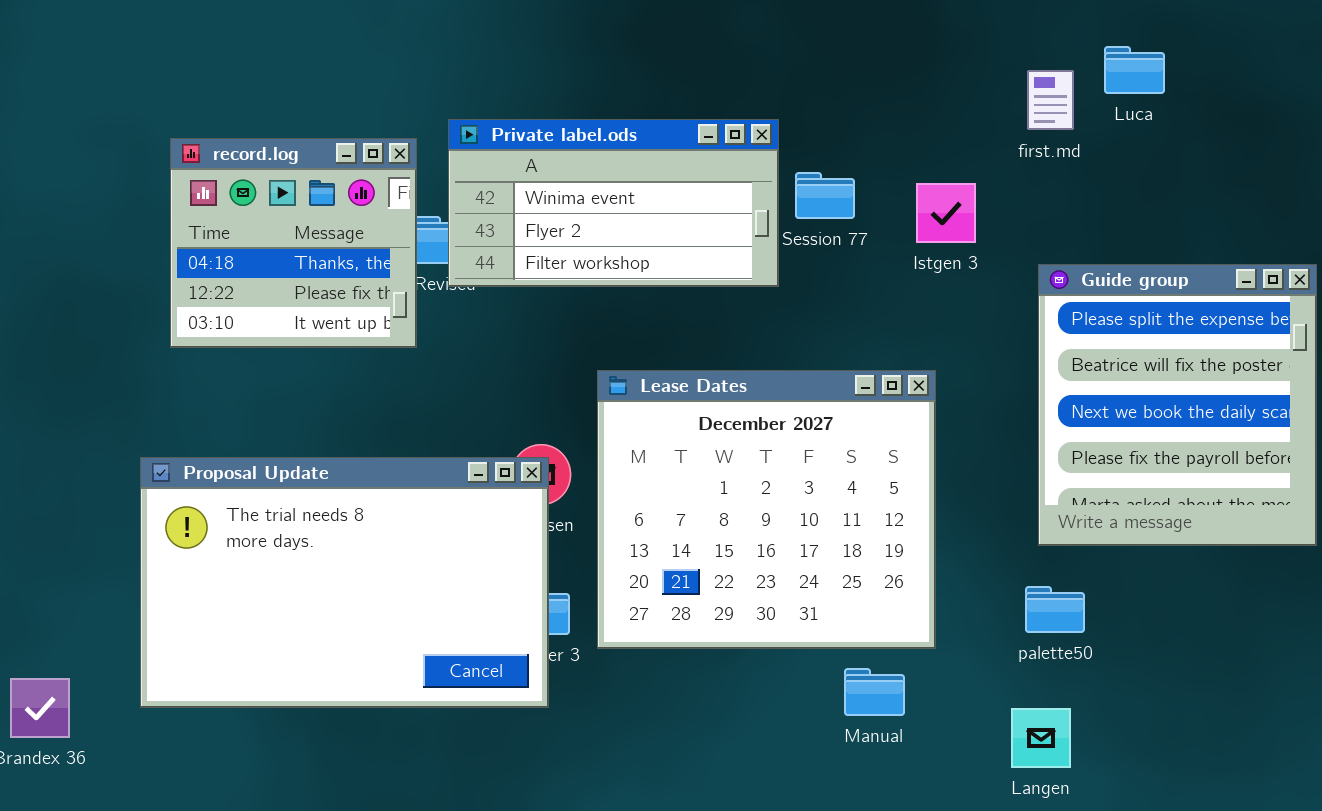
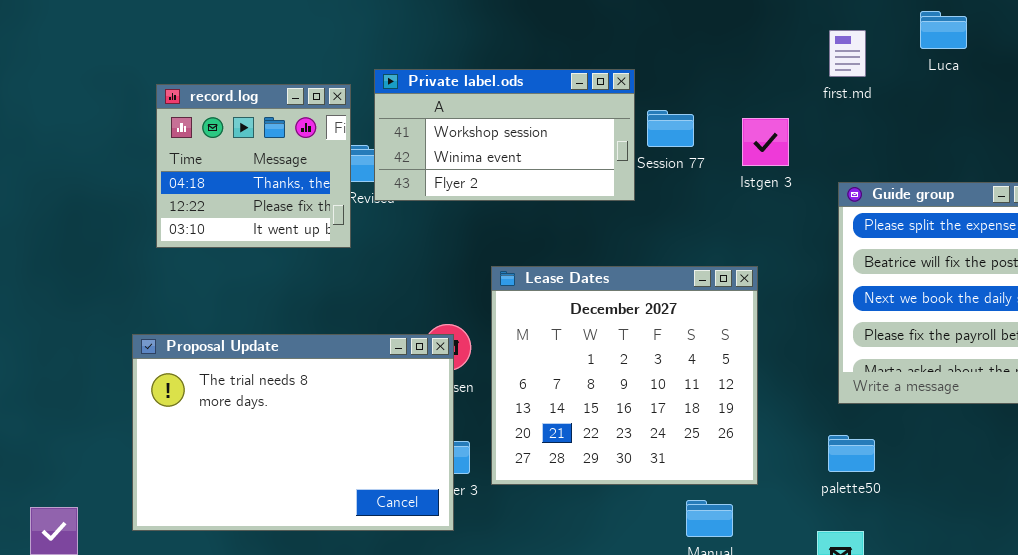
Luca: [1104,46,1165,94] -> [920,11,967,49], moved
Private label.ods: [448,119,779,287] -> [374,69,635,201], scrolled up 1 row

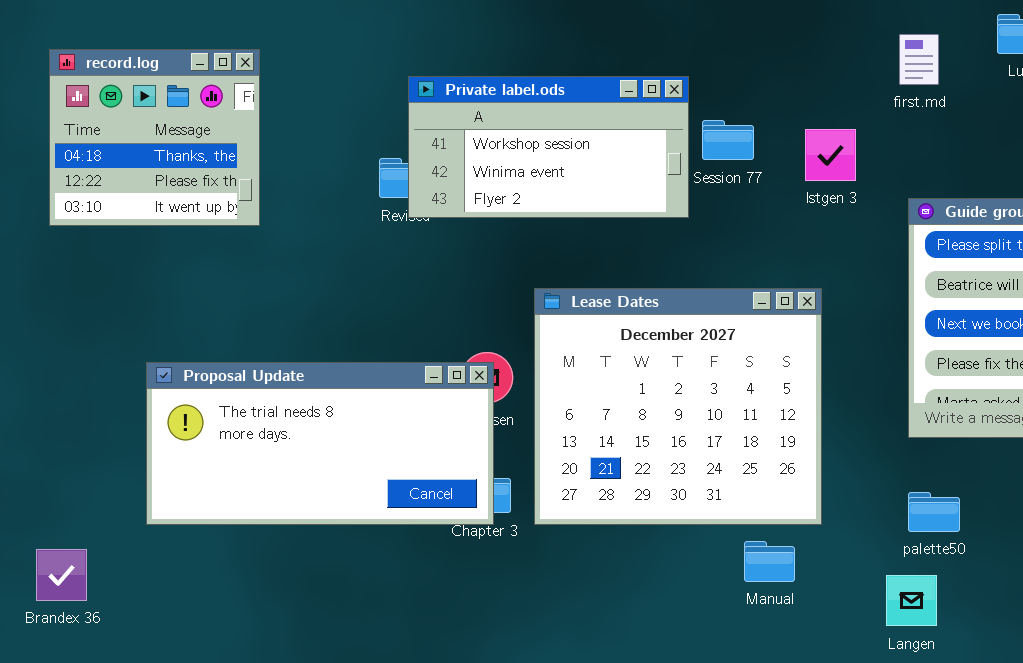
record.log: [156,84,351,248] -> [49,49,260,226], moved
Proposal Update: [132,334,454,531] -> [146,362,494,525], resized
palette50: [828,435,875,472] -> [908,492,960,532], moved

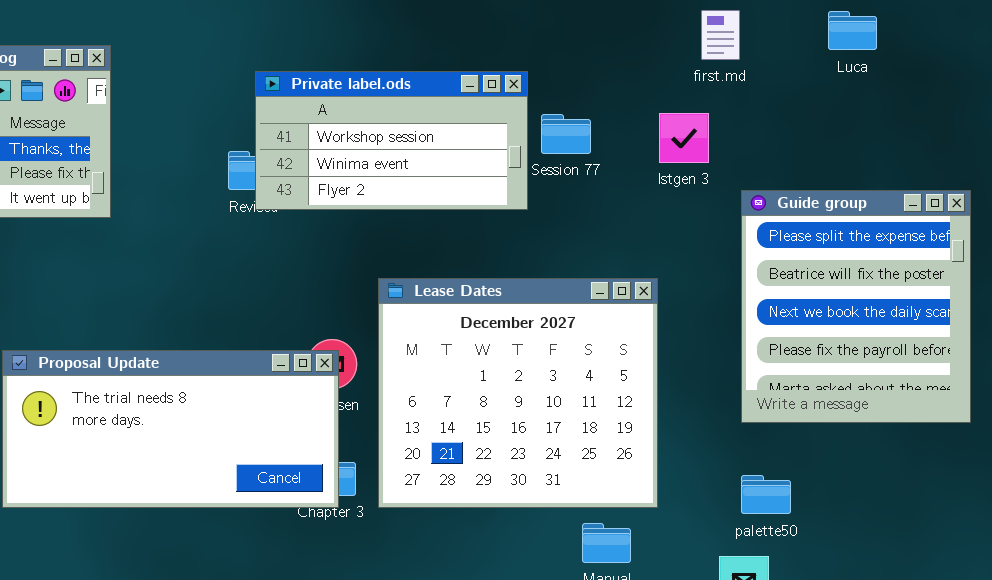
first.md: [899,34,939,85] -> [701,10,740,60], moved
Istgen 3: [805,129,856,181] -> [659,113,709,163], moved

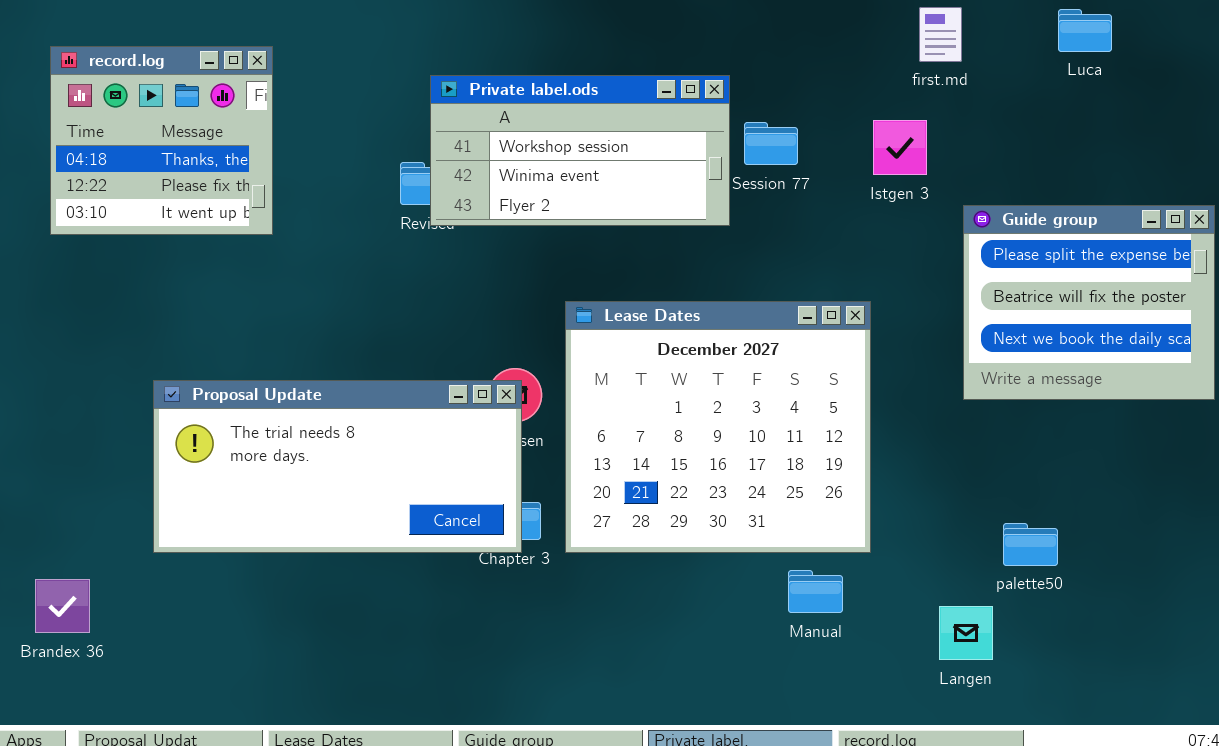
Guide group: [741,190,971,423] -> [963,205,1215,400], resized
palette50: [741,475,791,514] -> [1003,523,1058,566], moved

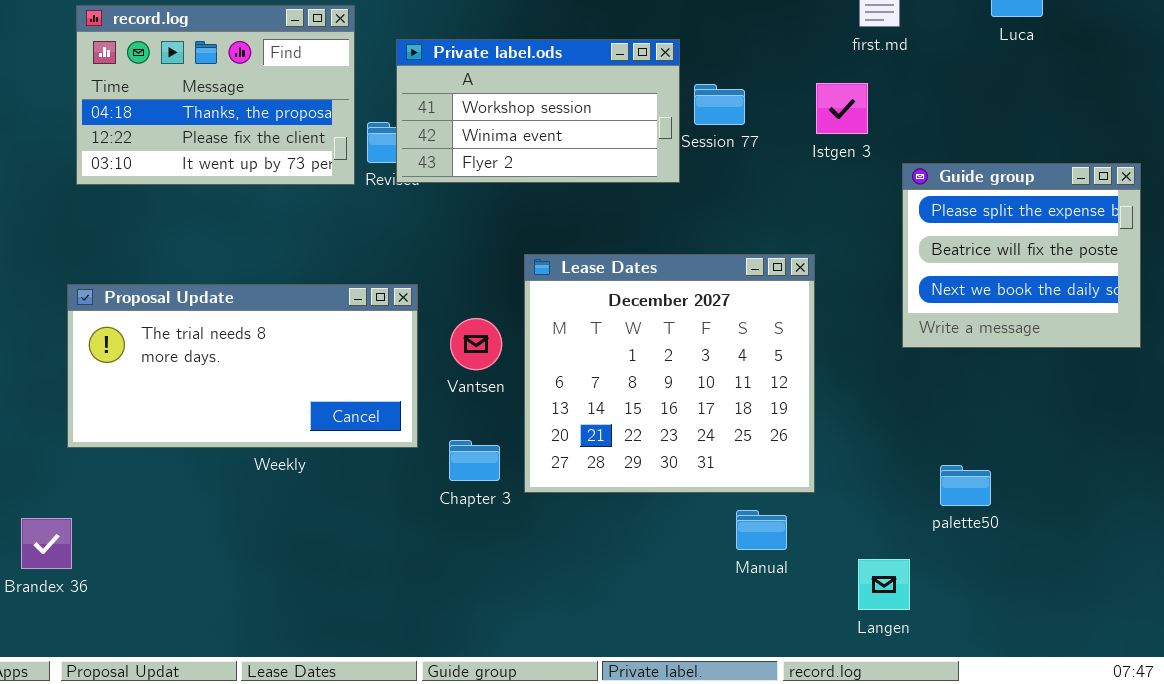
record.log: [50,46,273,235] -> [76,5,355,185], moved, resized
Proposal Update: [153,380,522,553] -> [67,284,418,448], moved
Langen: [939,606,993,660] -> [858,559,910,610], moved

